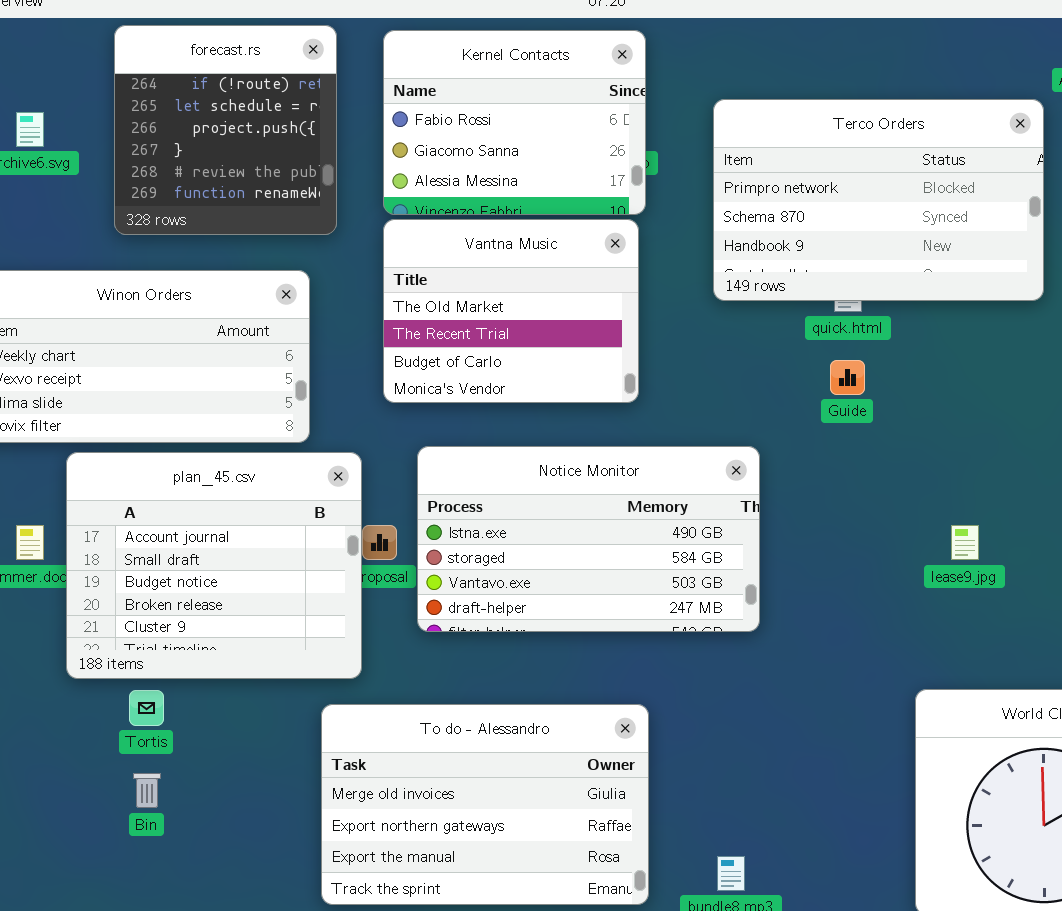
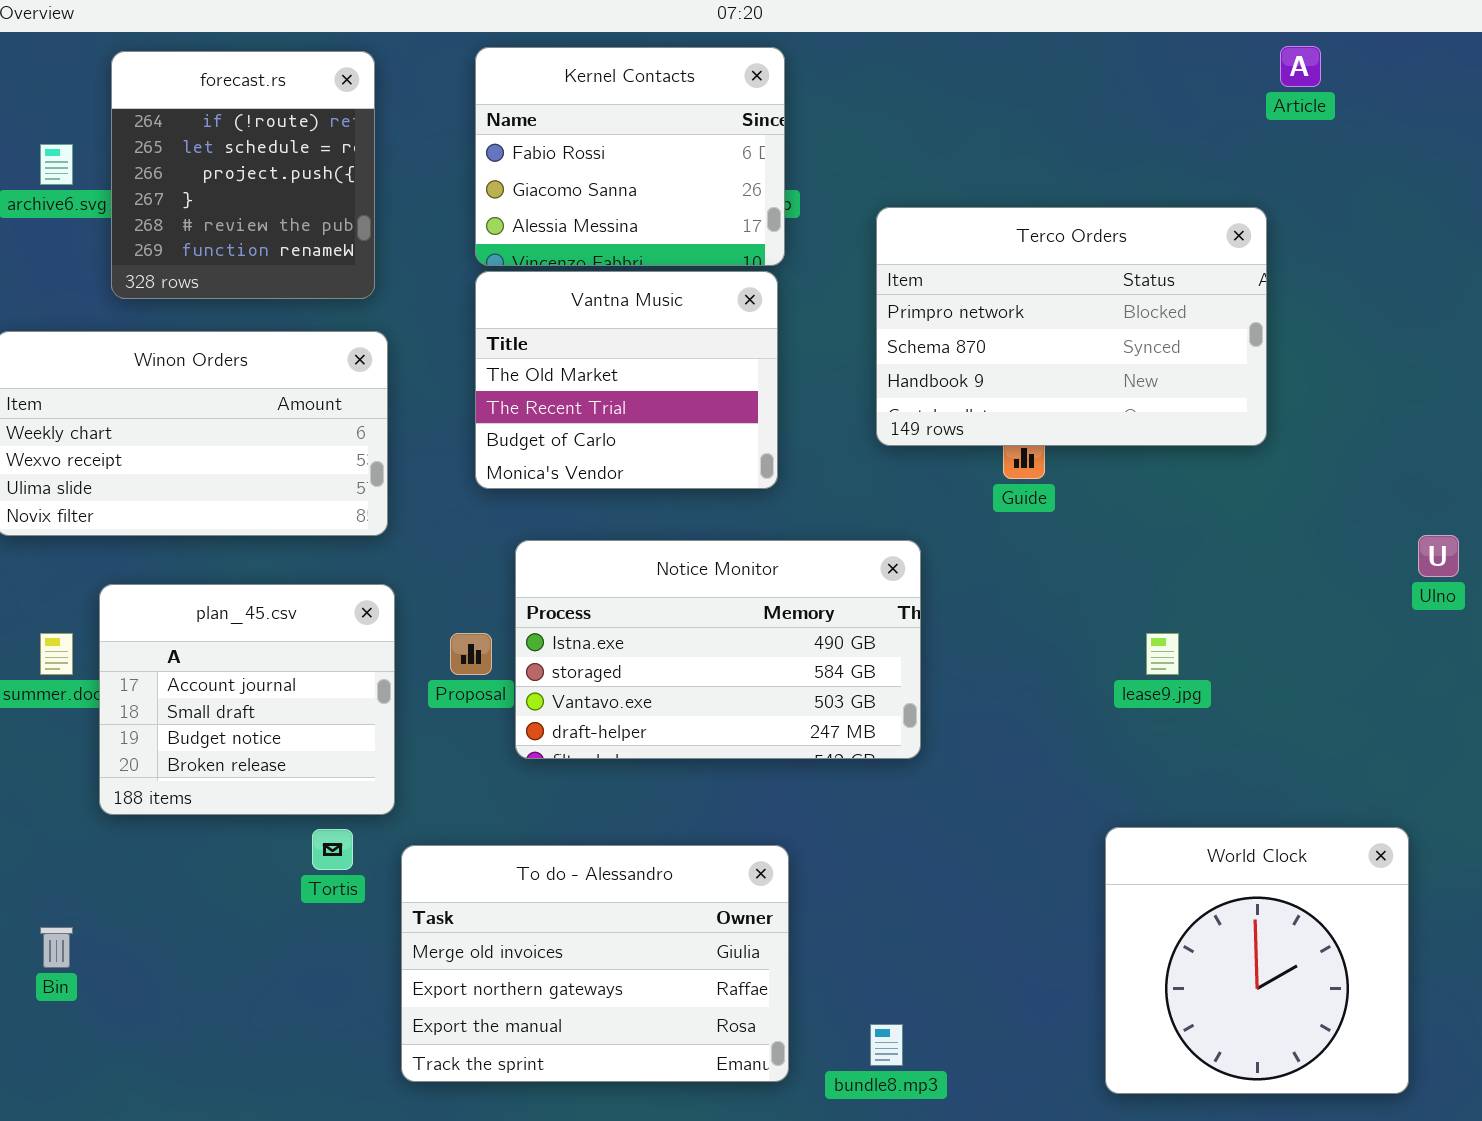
forecast.rs: [114,25,337,235] -> [111,51,375,299], moved
Terco Orders: [713,99,1044,301] -> [876,207,1267,446], moved
plan_45.csv: [66,452,362,679] -> [99,584,395,815], resized
Tortis: [129,690,164,726] -> [312,829,353,870], moved
Bin: [133,773,161,808] -> [40,927,73,968], moved

